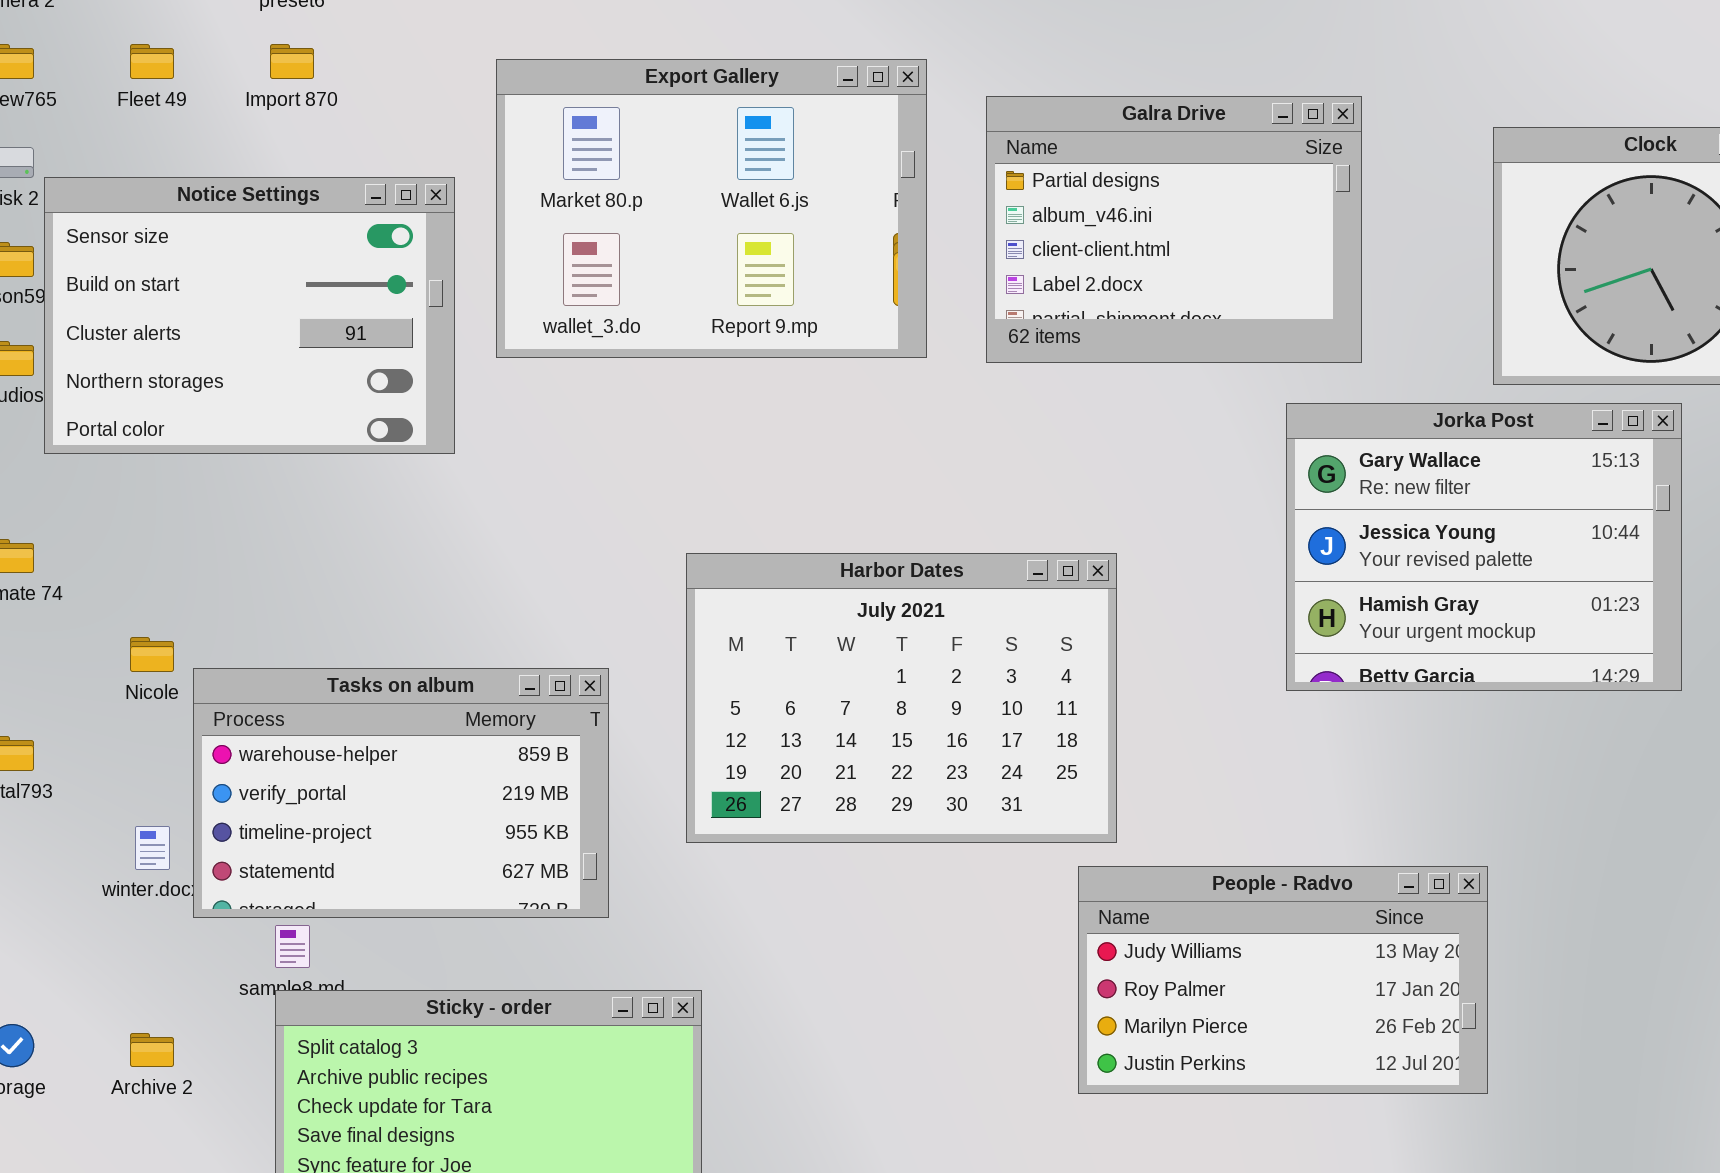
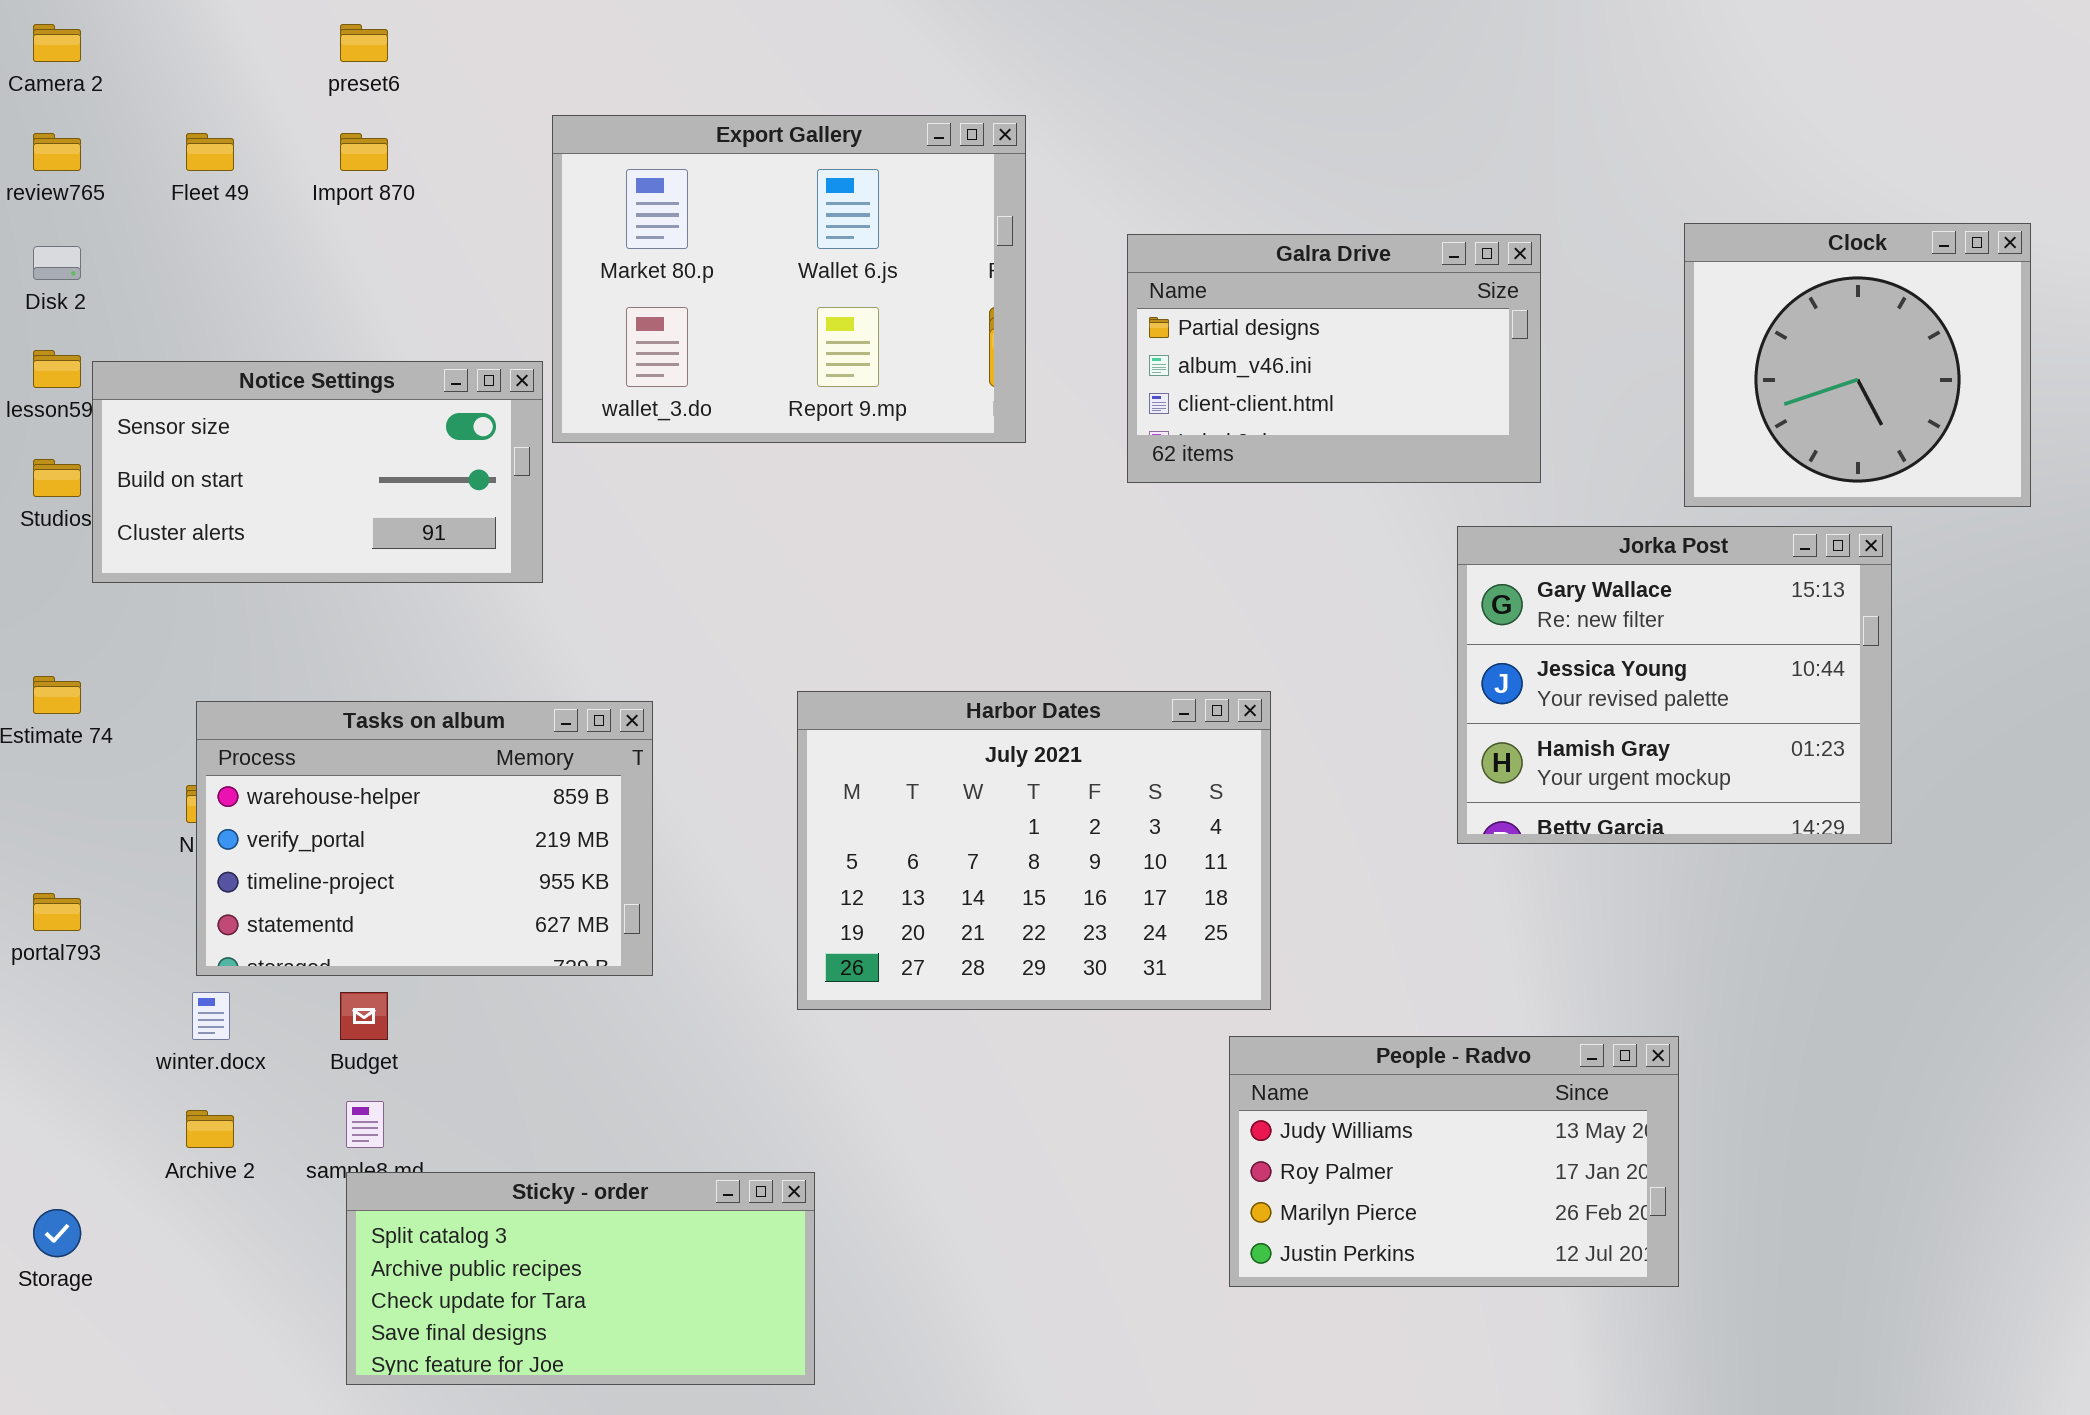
Export Gallery: [496,59,927,358] -> [552,115,1026,443], moved
Galra Drive: [986,96,1362,363] -> [1127,234,1541,483], resized
Notice Settings: [44,177,455,454] -> [92,361,543,583], resized
Tasks on album: [193,668,609,918] -> [196,701,653,976], moved
Archive 2: [130,1033,174,1067] -> [186,1110,234,1148], moved

